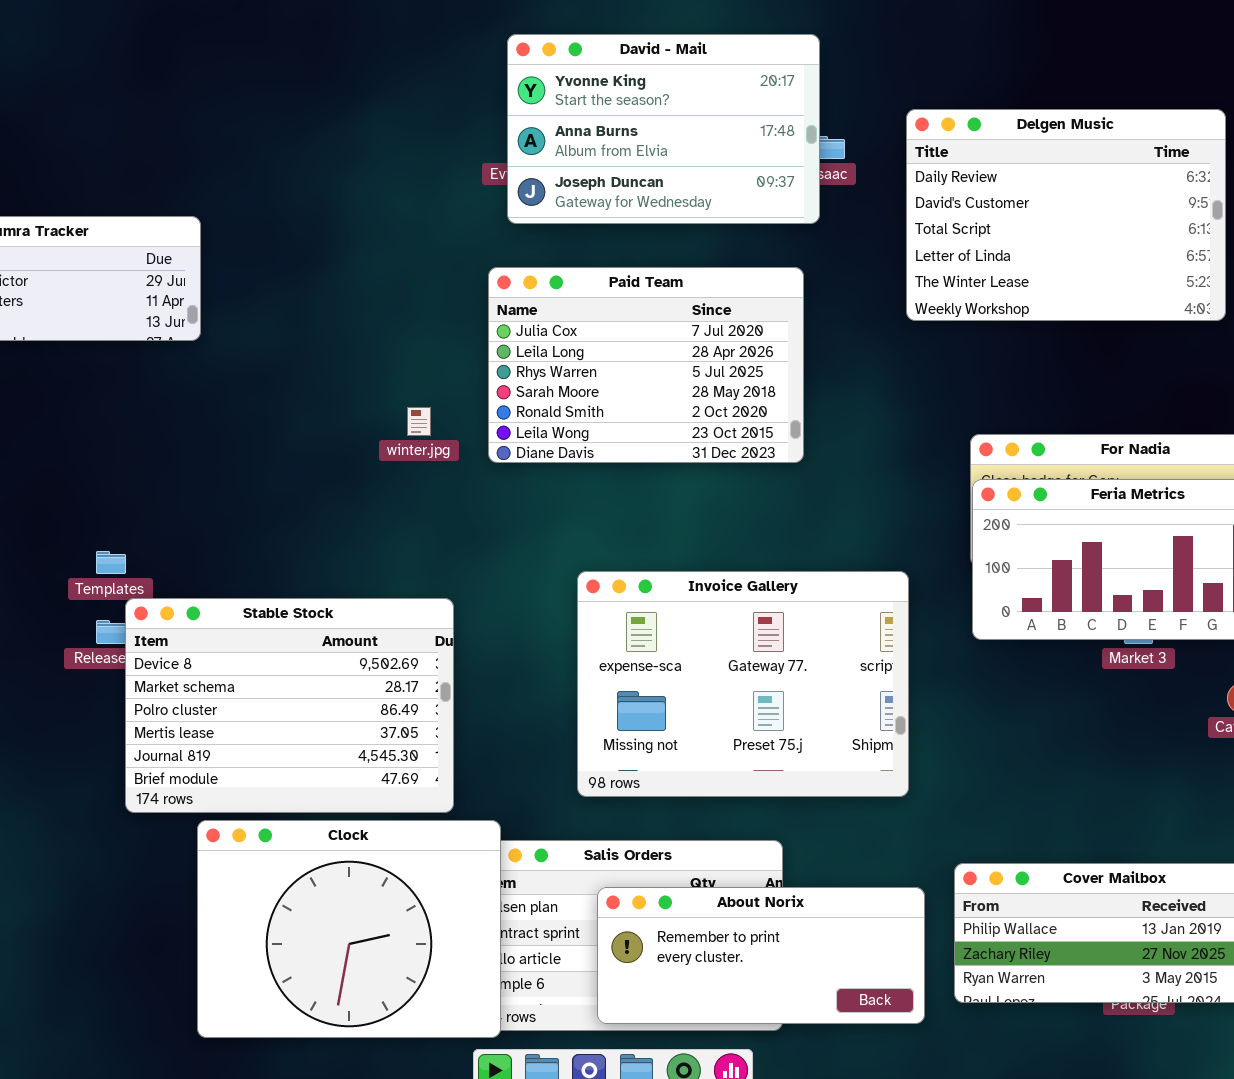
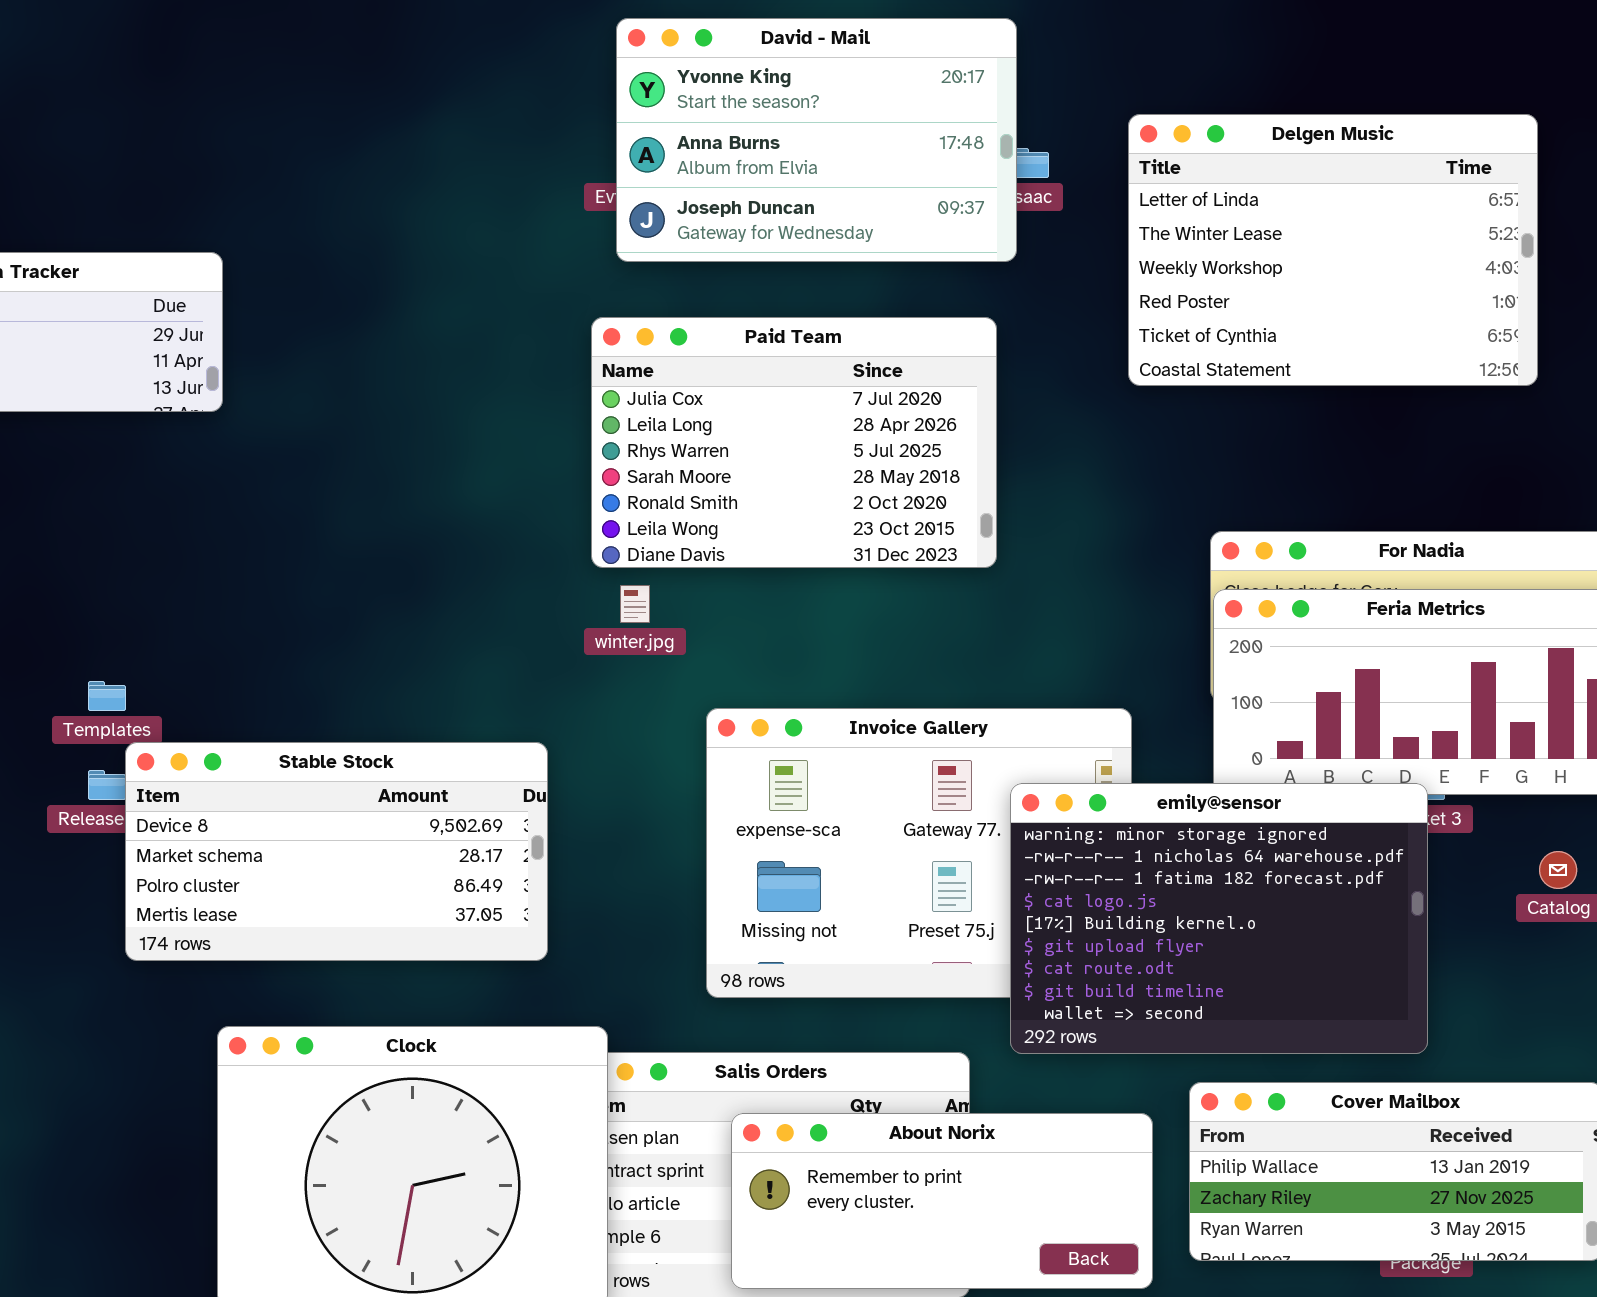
Delgen Music: [906,109,1226,321] -> [1128,114,1538,386], scrolled down 3 rows
winter.jpg: [407,407,431,436] -> [620,585,650,623], moved
Stable Stock: [125,598,454,813] -> [125,742,548,961], resized
emily@sensor: none -> [1010,783,1428,1054], opened

